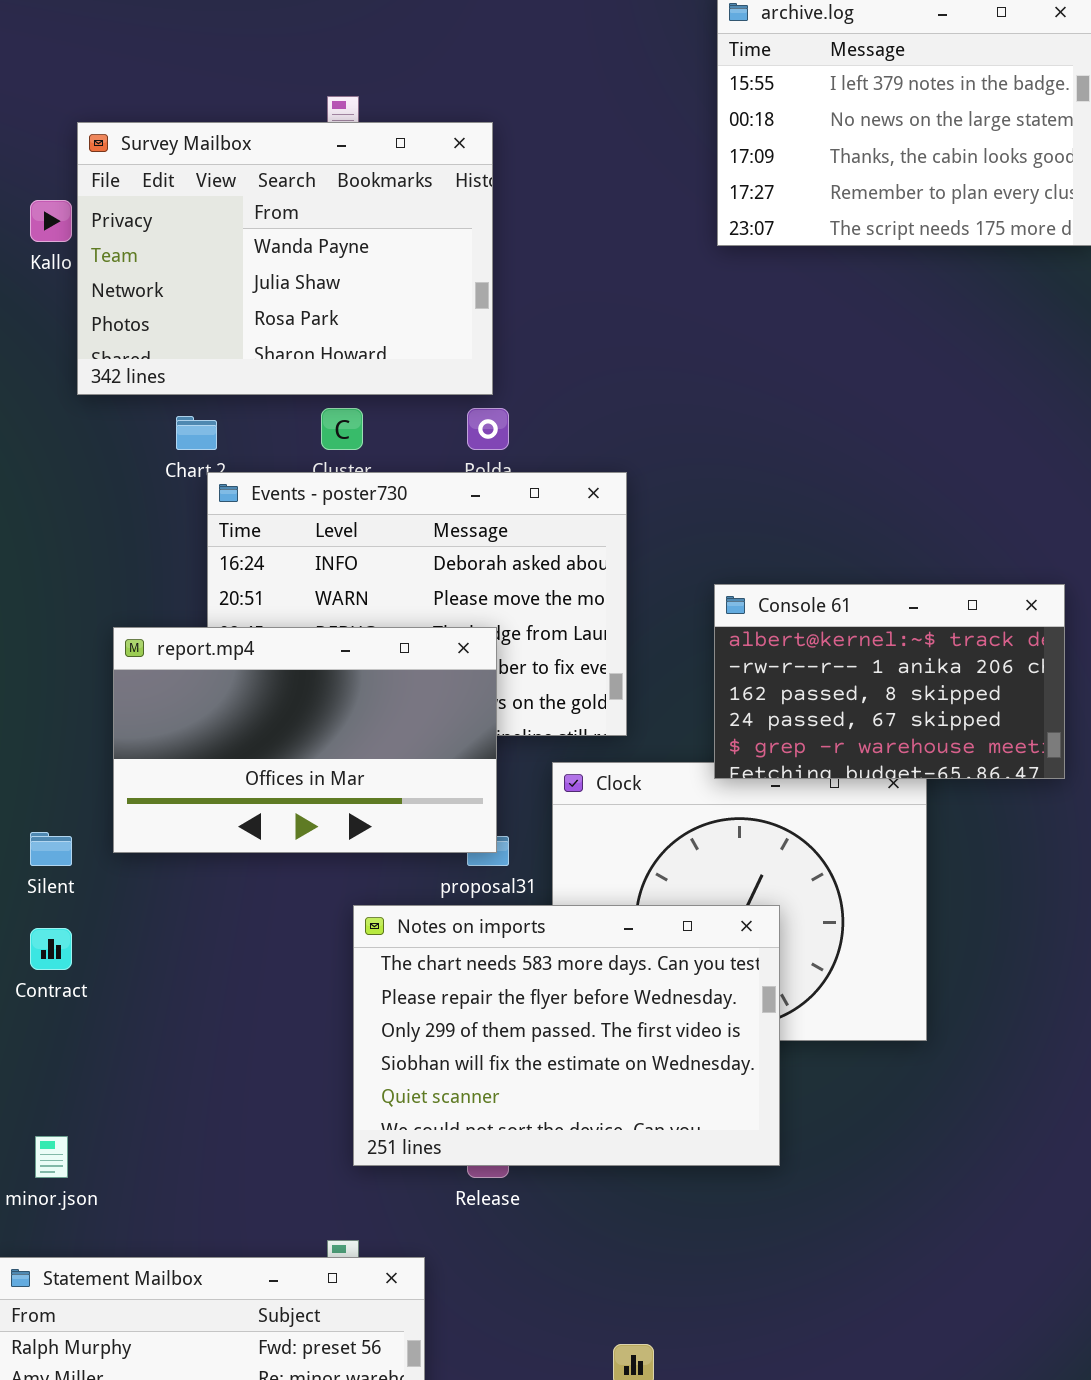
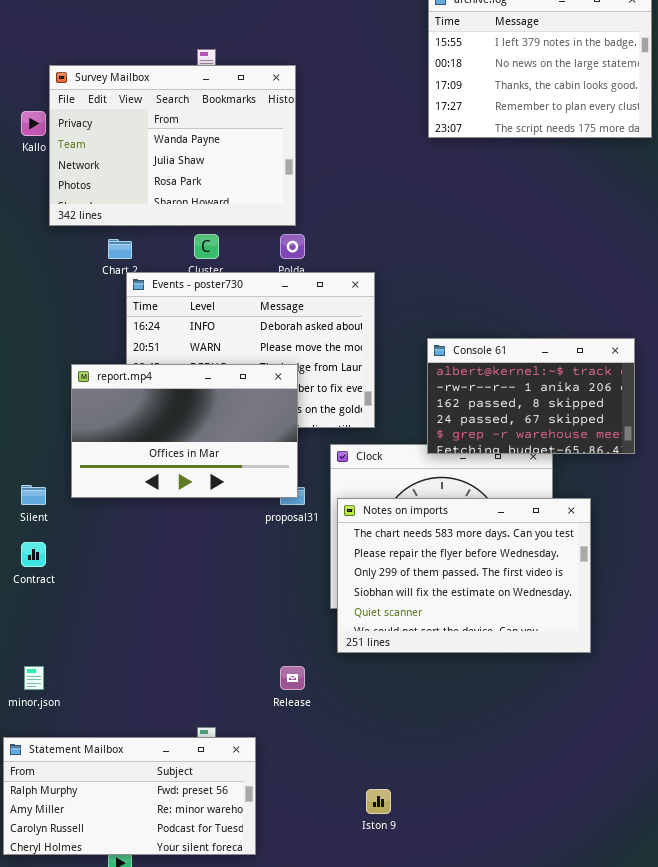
Notes on imports: [353,905,780,1166] -> [337,498,591,653], moved

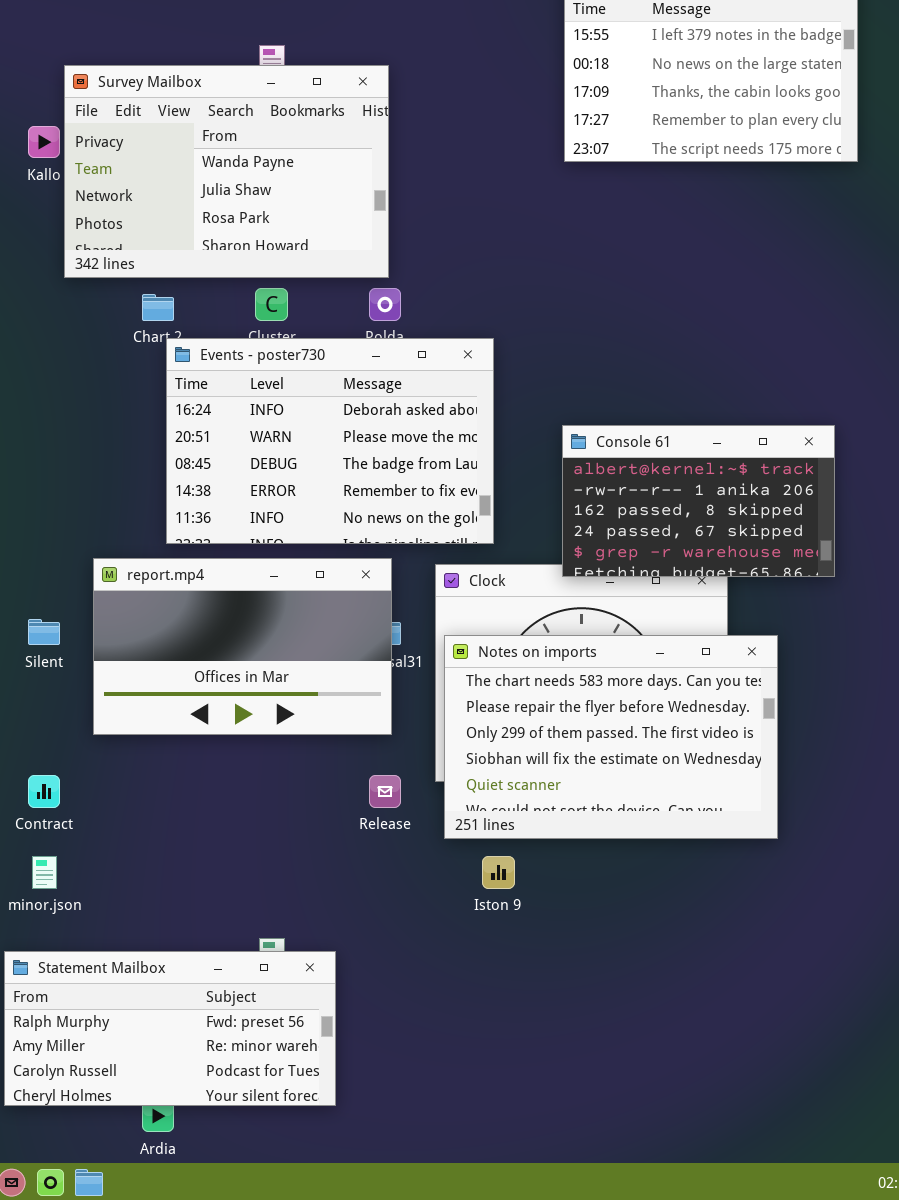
report.mp4: [71,364,298,498] -> [93,558,392,735], moved
Contract: [21,542,46,567] -> [28,775,60,808], moved
Release: [280,666,305,690] -> [369,775,401,808], moved
Iston 9: [366,789,391,814] -> [482,856,515,889], moved

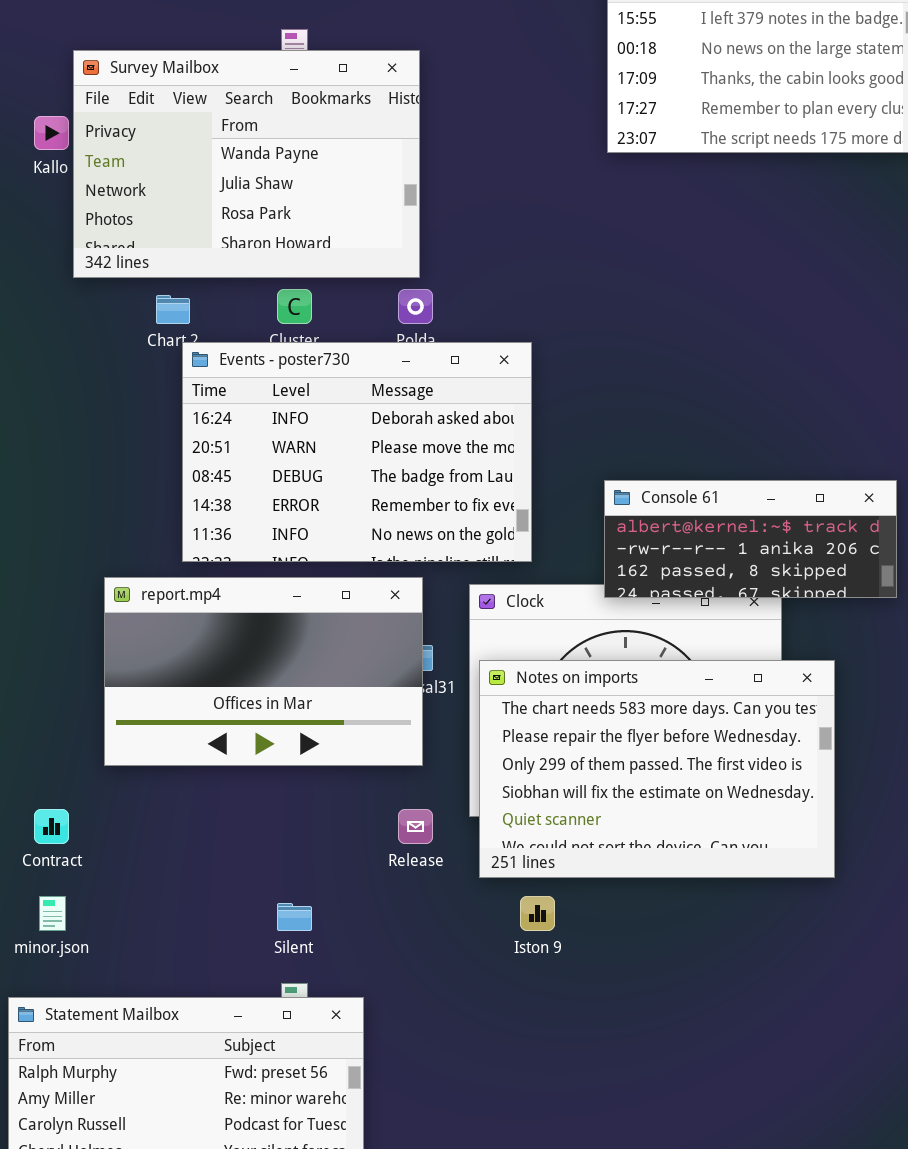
Console 61: [562,425,835,577] -> [604,480,897,598], resized
Silent: [28,619,60,645] -> [277,903,312,931], moved

